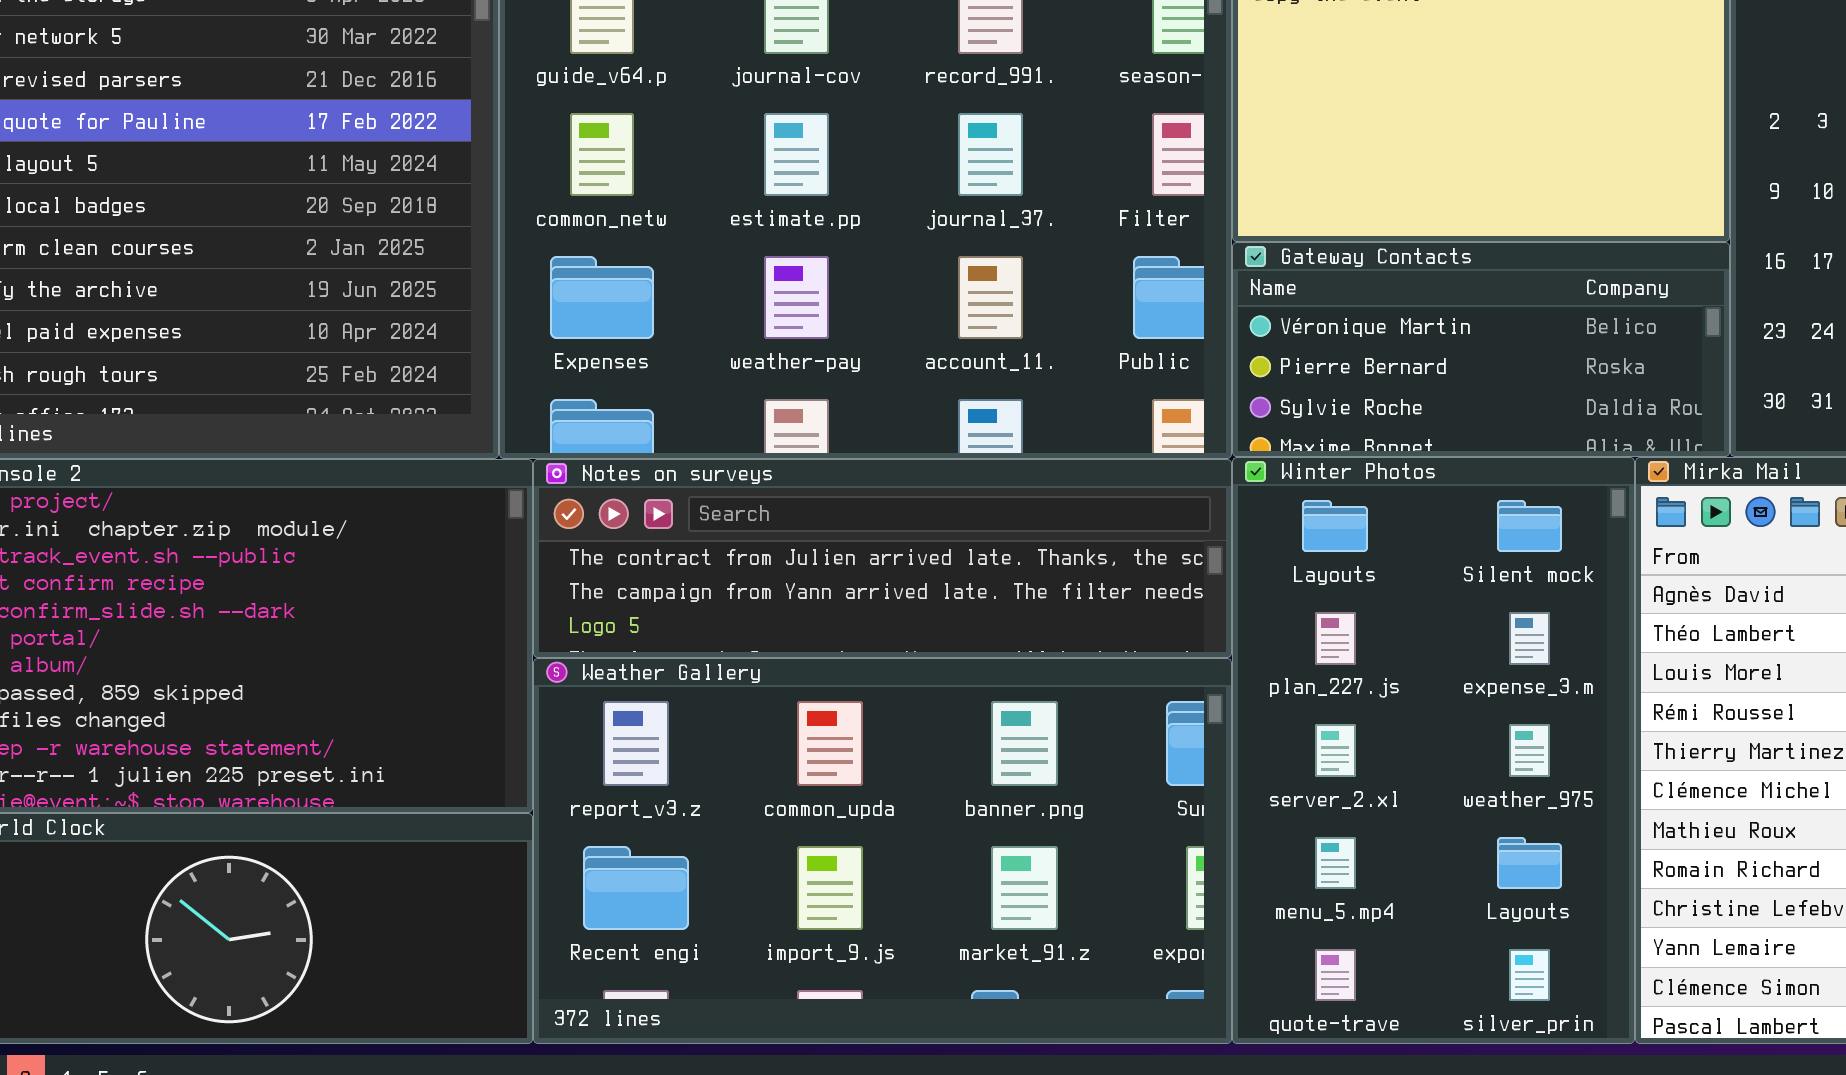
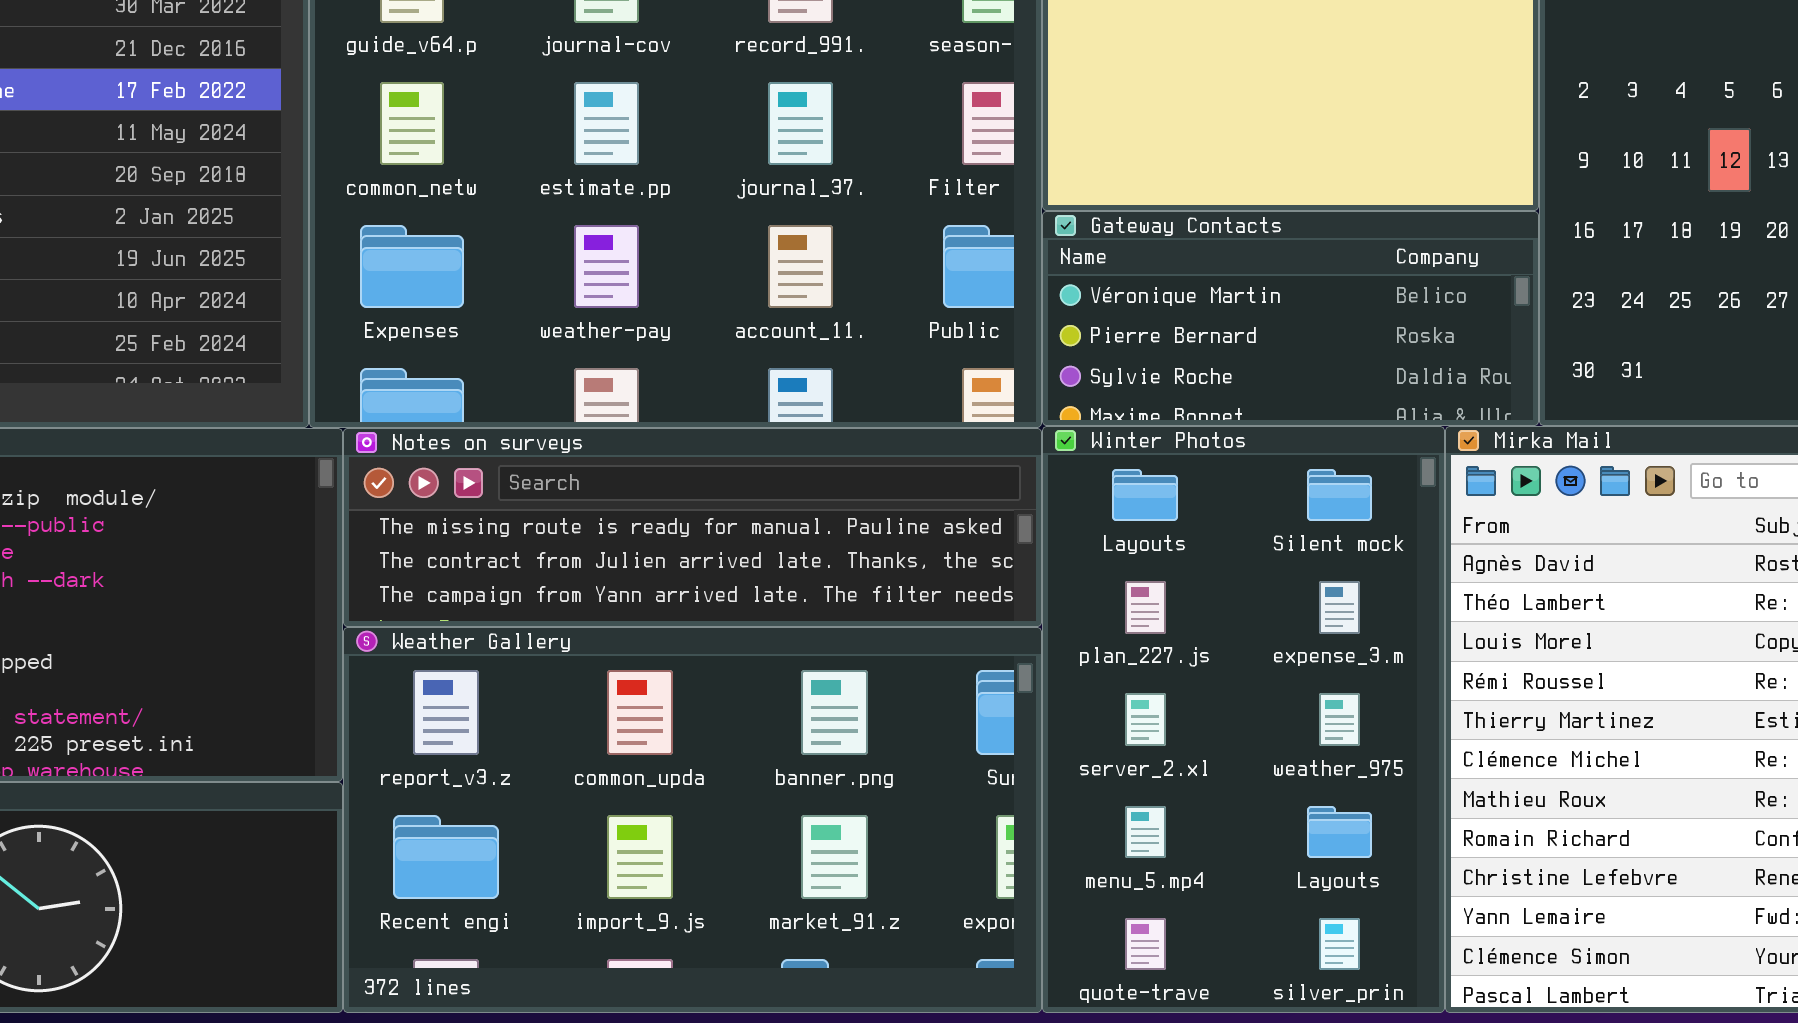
Notes on surveys: [533,459,1232,658] -> [343,428,1042,627], scrolled up 1 row

